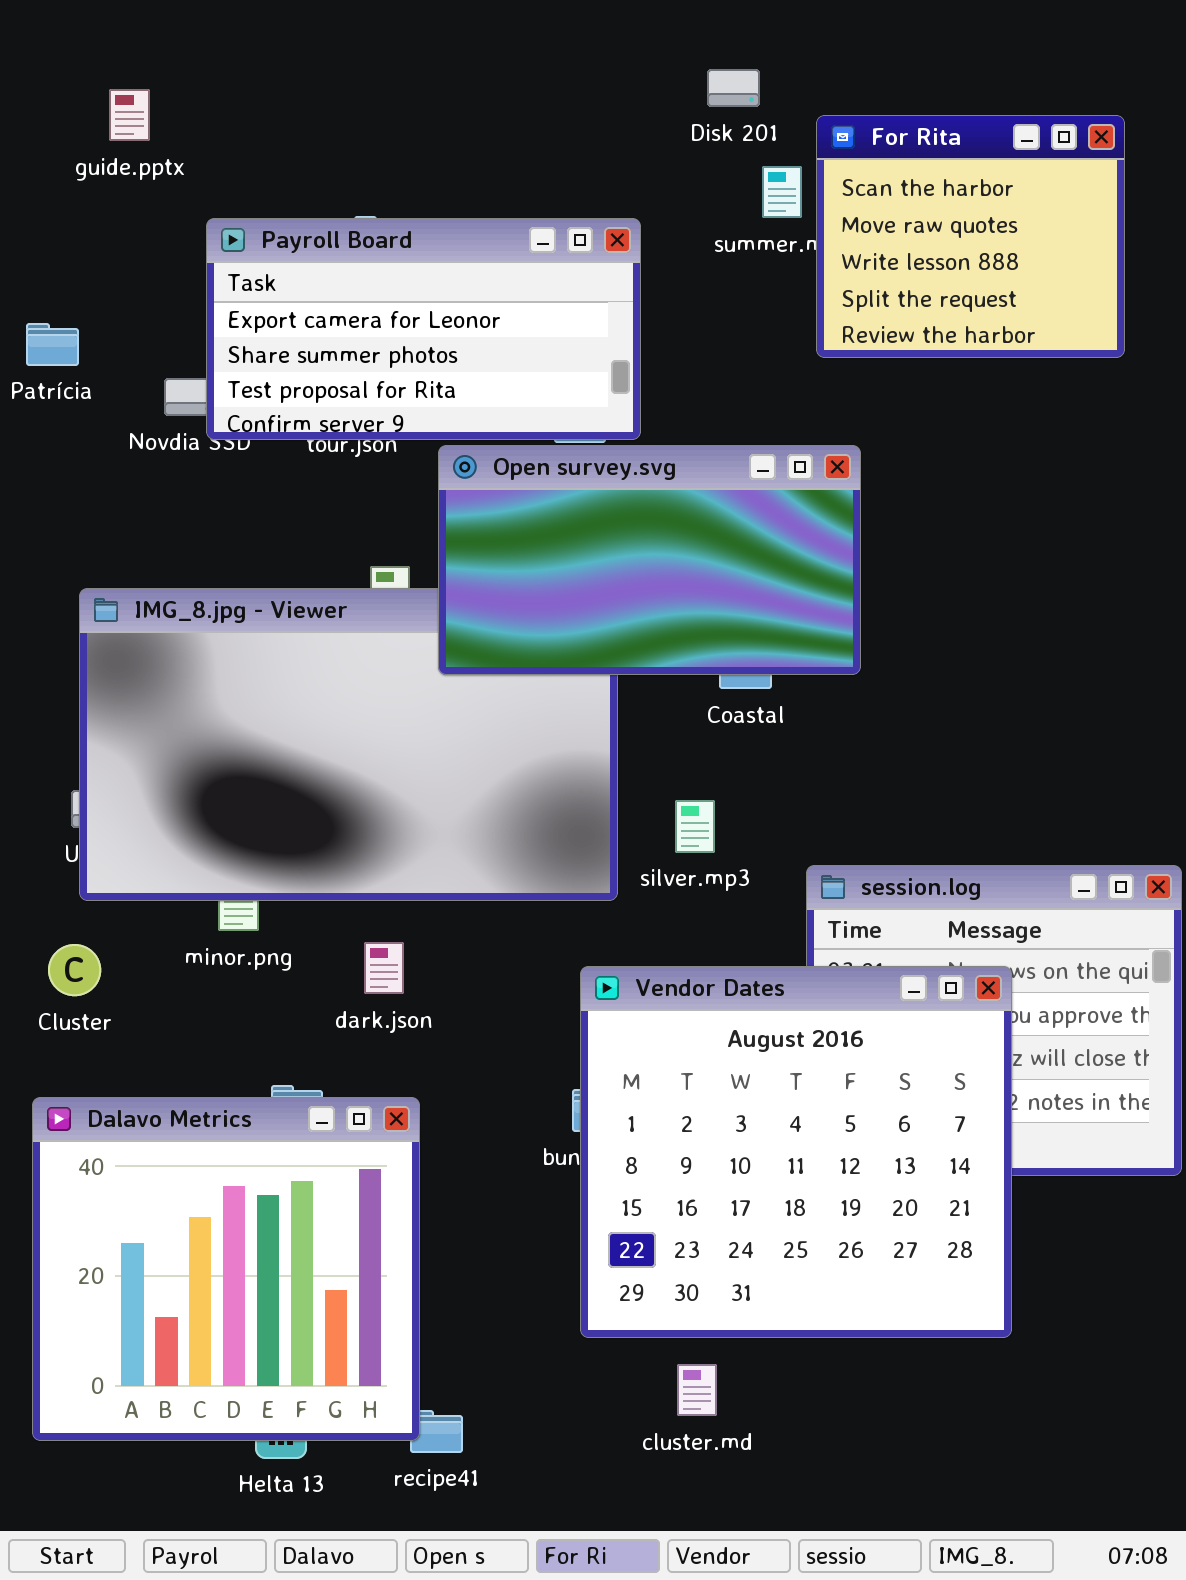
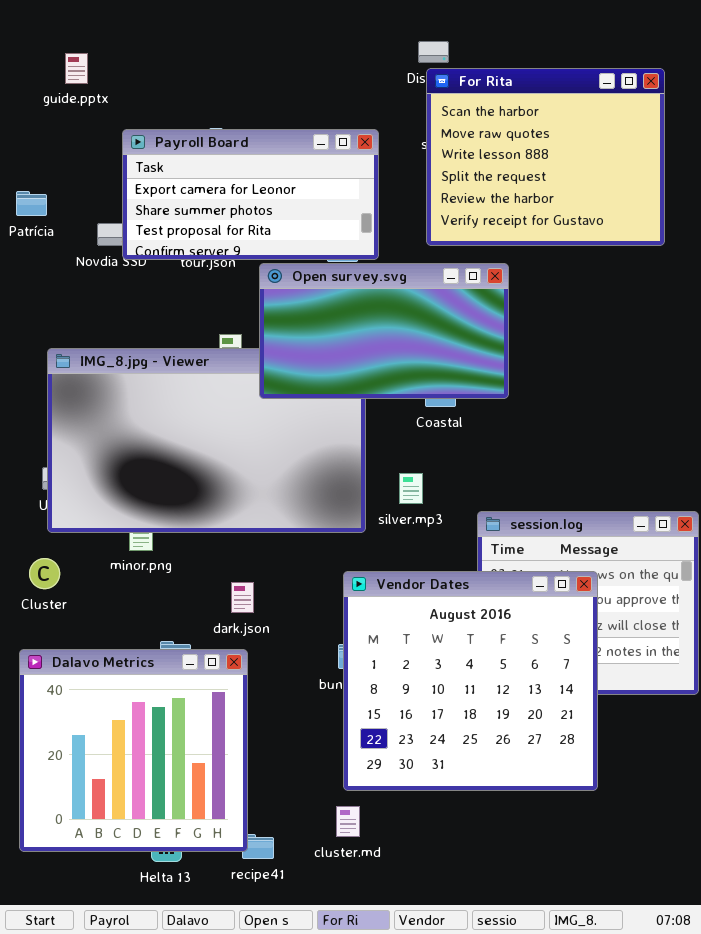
For Rita: [816,115,1125,358] -> [426,68,665,246], resized
dark.json: [364,942,404,994] -> [231,582,254,613], moved
cluster.md: [677,1364,717,1416] -> [336,806,360,837], moved

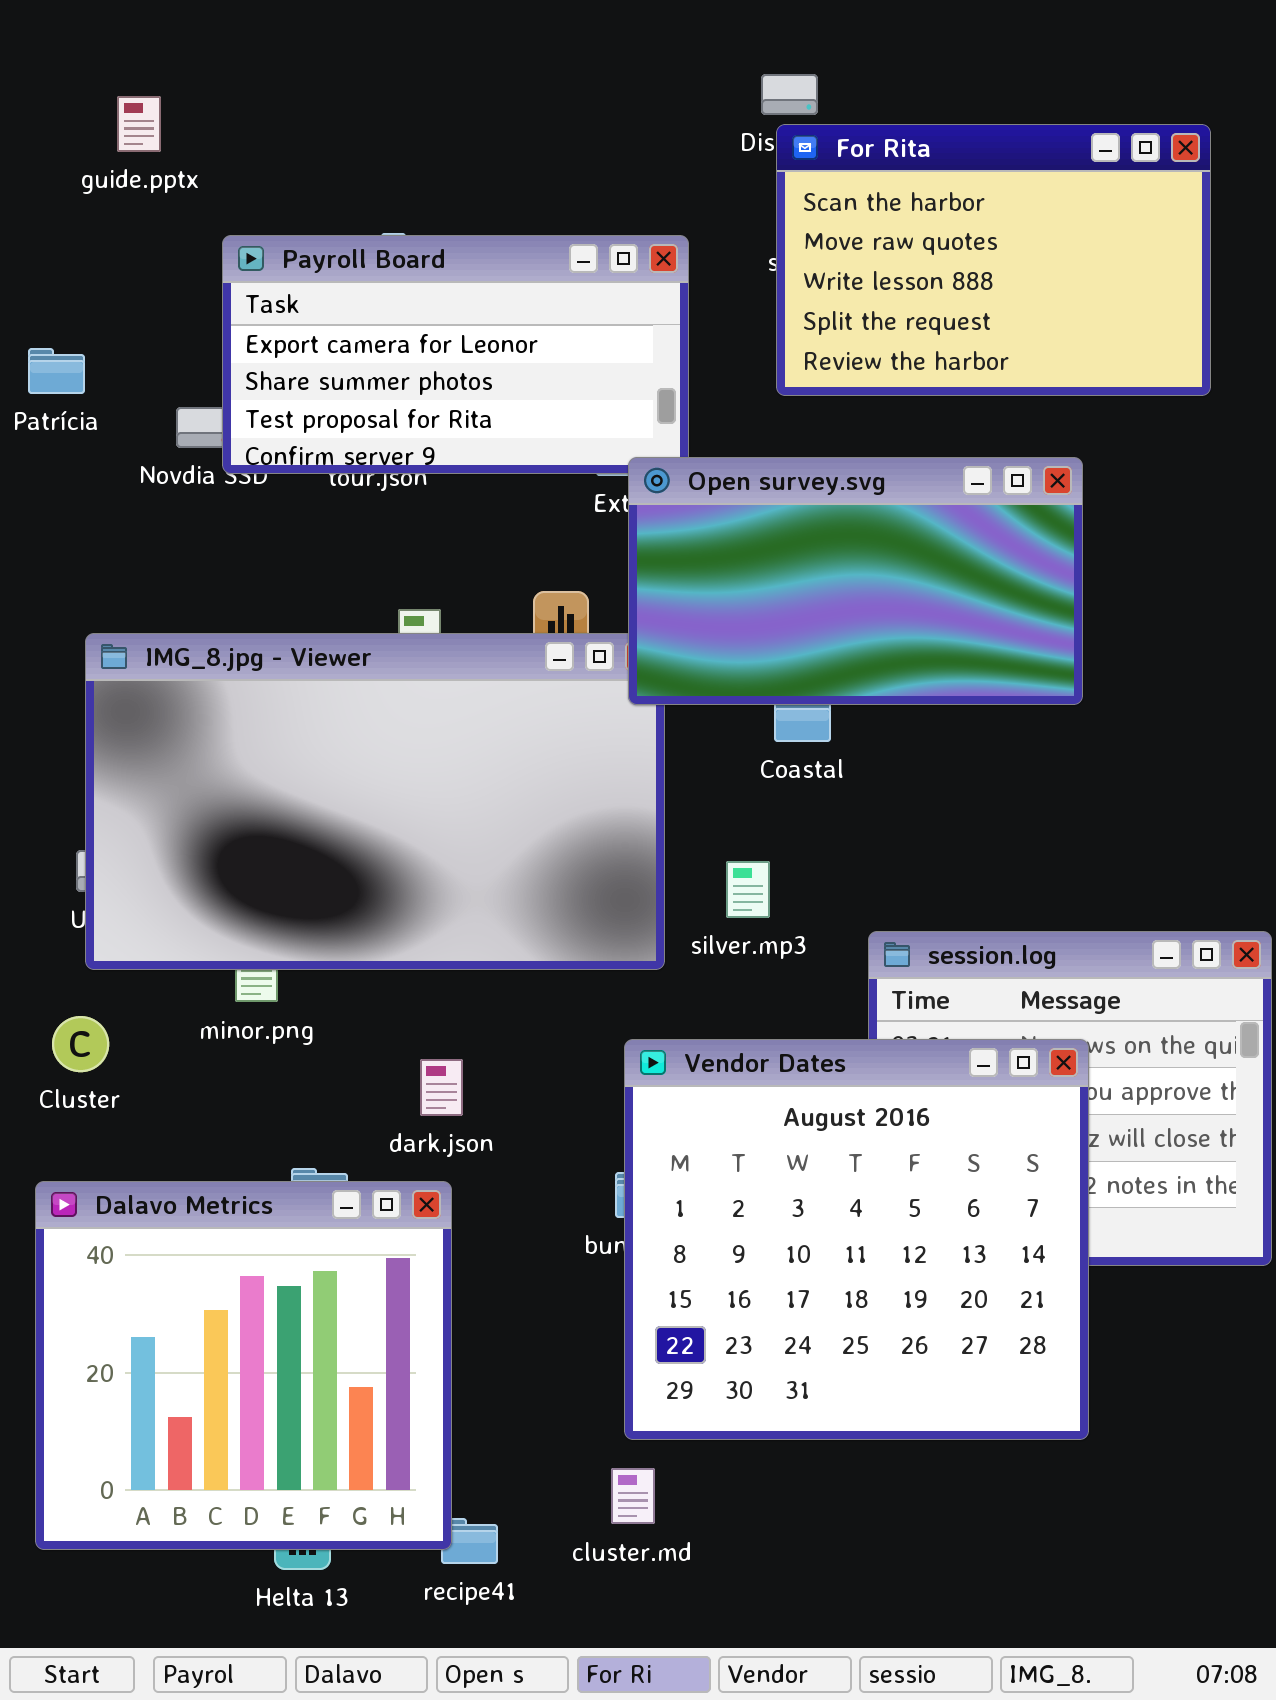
For Rita: [426,68,665,246] -> [776,124,1211,396], resized
Open survey.svg: [259,263,509,399] -> [628,457,1083,705], moved

